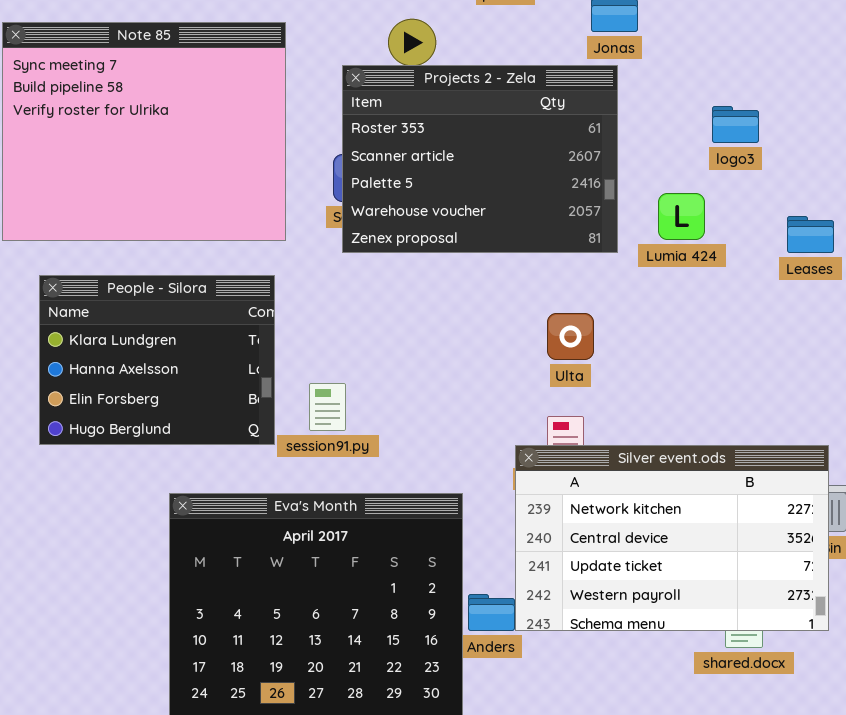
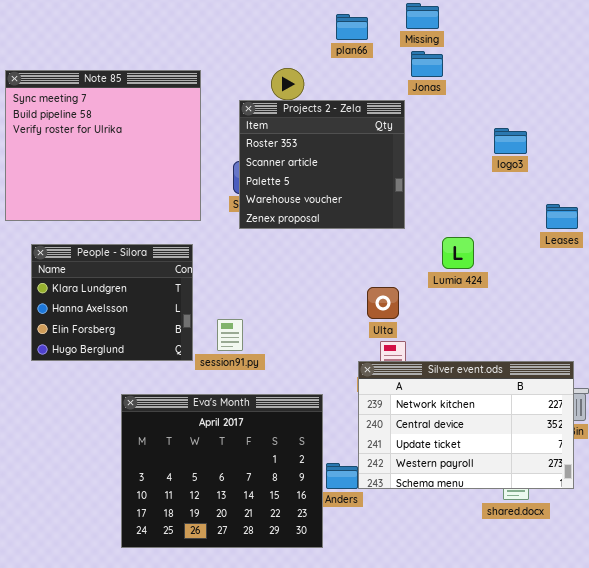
Projects 2 - Zela: [342,65,618,253] -> [239,100,405,229], resized
Lumia 424: [658,193,705,240] -> [442,237,474,269], moved
Ulta: [547,313,594,360] -> [367,287,399,319], moved

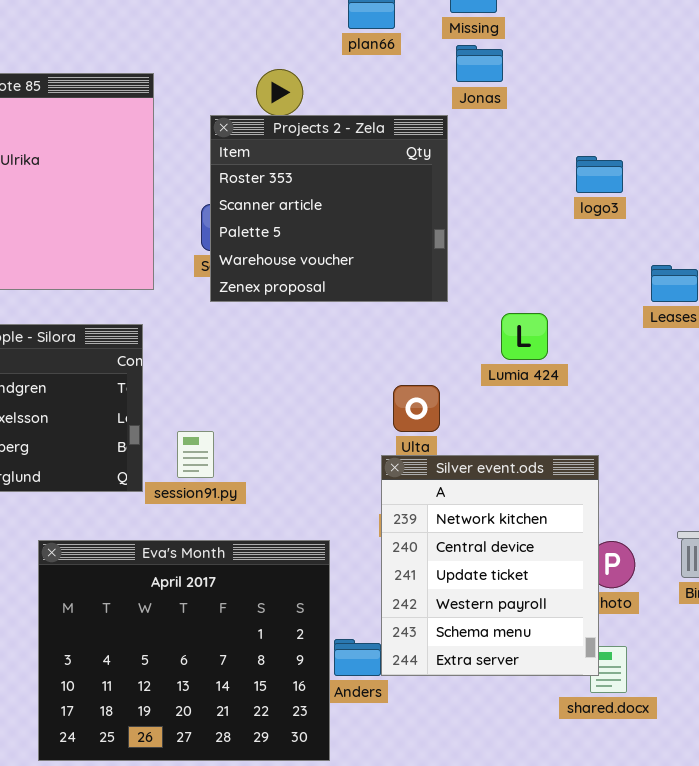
Silver event.ods: [358,361,574,489] -> [381,455,599,676], resized

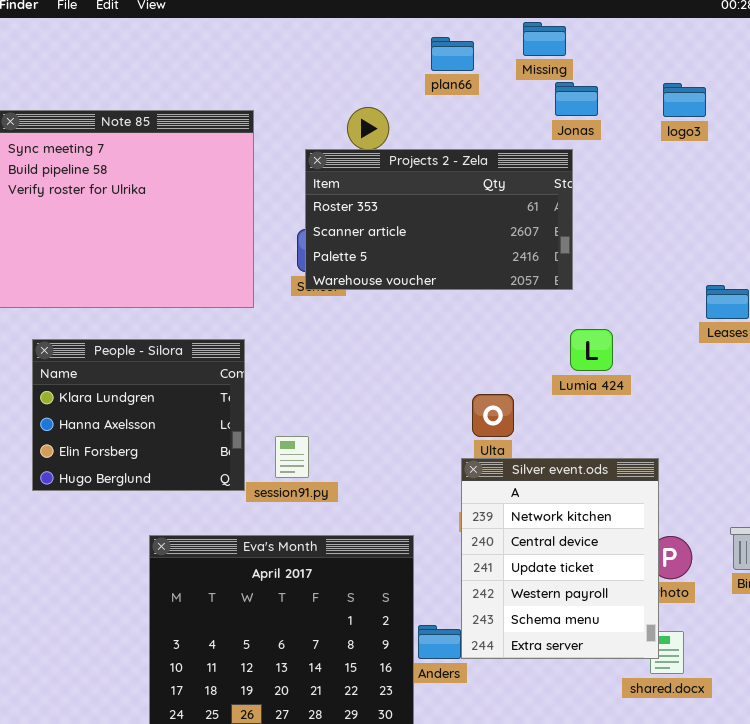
Jonas: [456,45,503,82] -> [555,82,598,116], moved
Projects 2 - Zela: [210,115,448,302] -> [305,149,573,290], resized
logo3: [576,156,623,193] -> [663,83,706,117], moved

